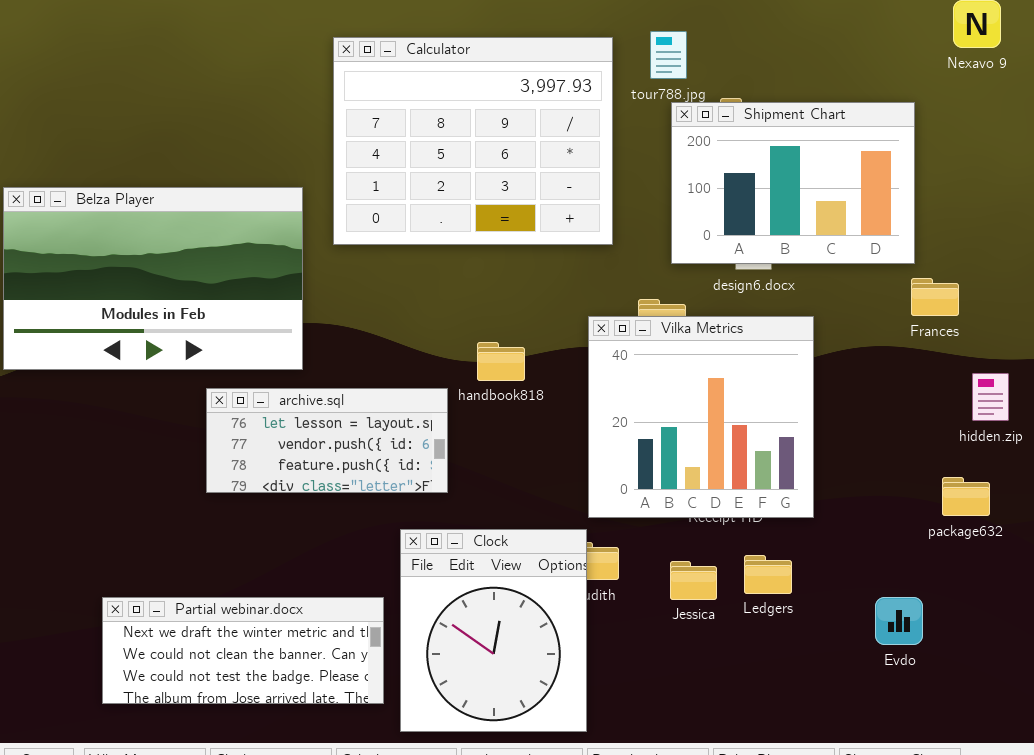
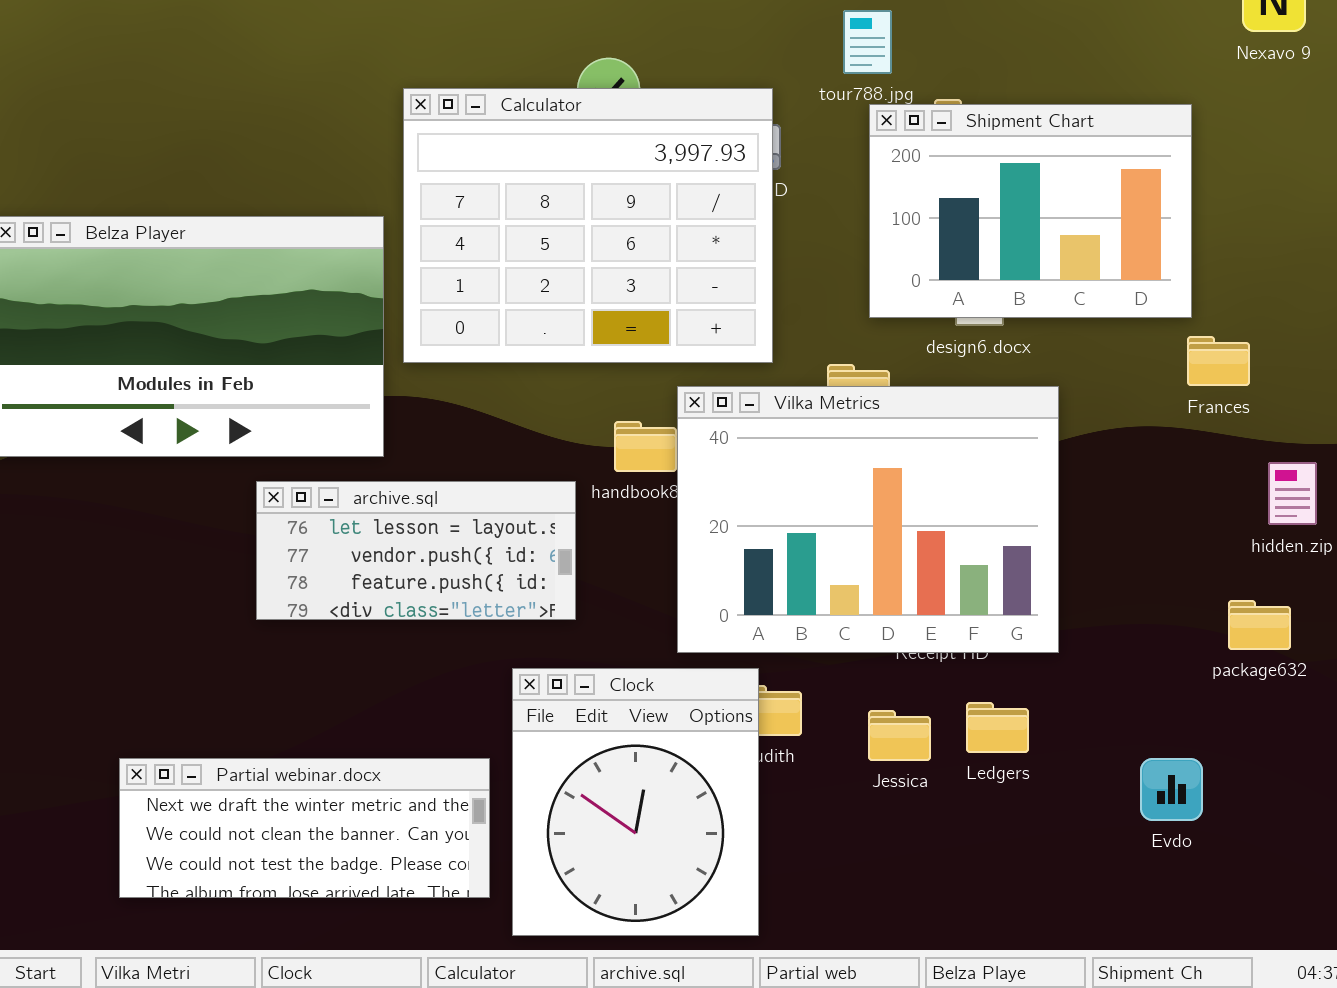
Calculator: [333,37,613,245] -> [403,88,773,363], moved
Vilka Metrics: [588,316,814,518] -> [677,386,1059,653], resized

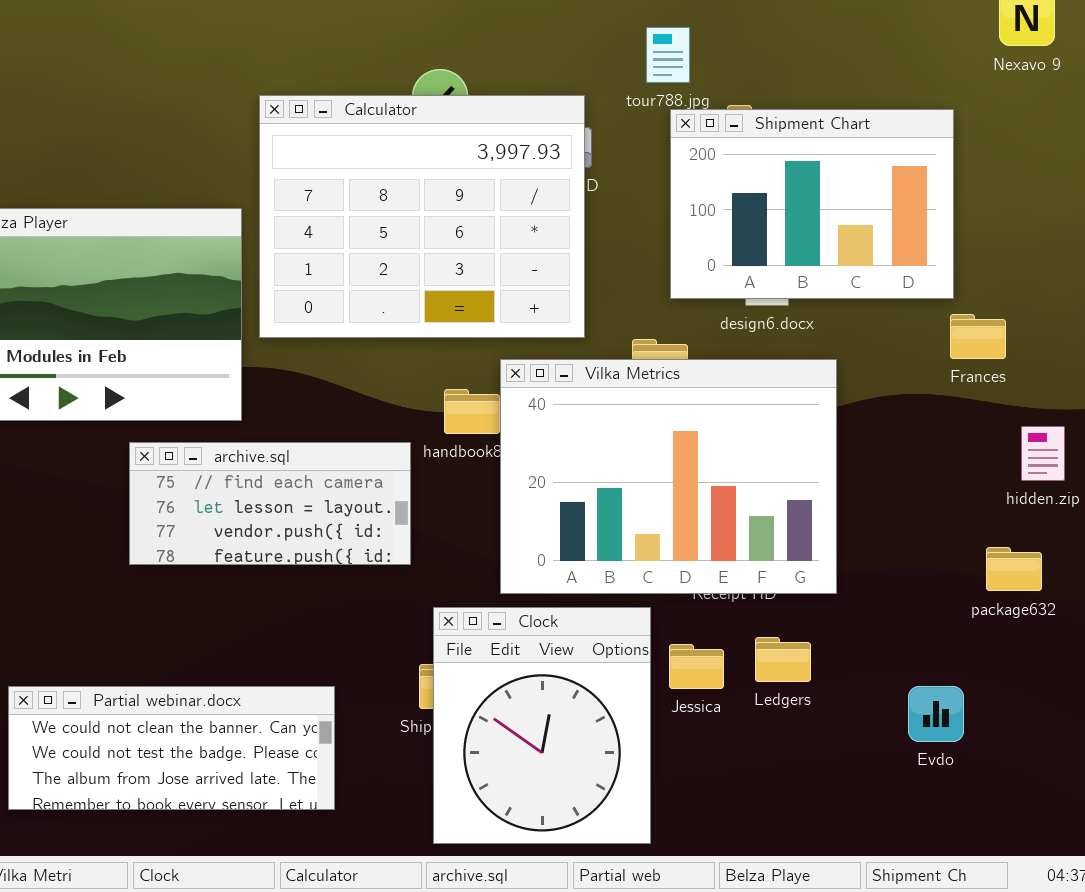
archive.sql: [256,481,576,620] -> [129,442,411,565], scrolled up 1 row
Clock: [512,668,759,936] -> [433,607,651,844], moved
Partial webinar.docx: [119,758,490,898] -> [8,686,335,810], scrolled down 1 row

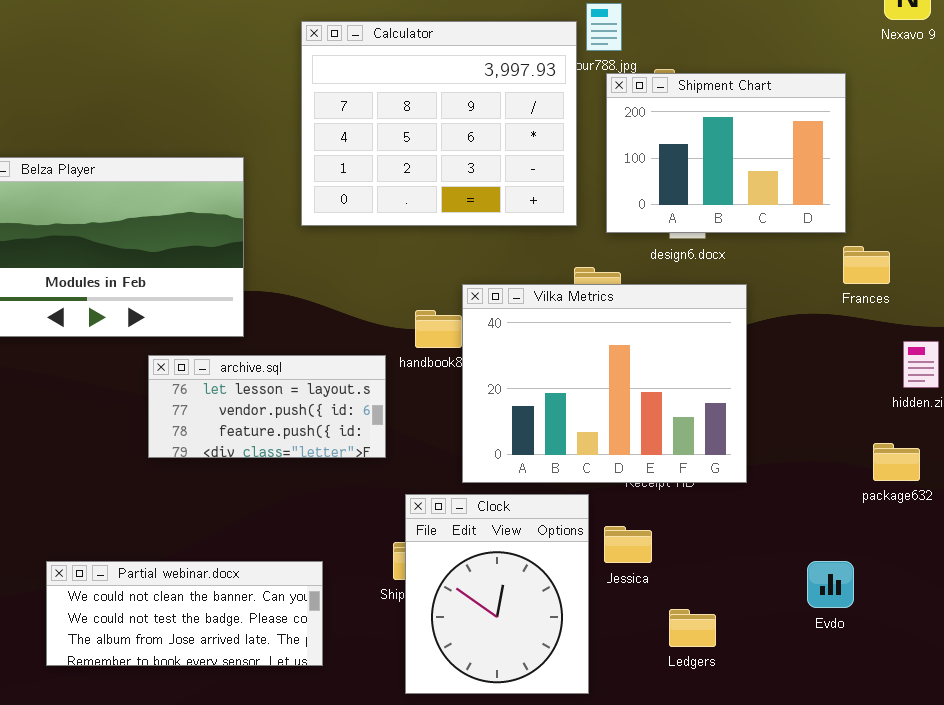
Calculator: [259,95,585,338] -> [301,21,577,226], moved
archive.sql: [129,442,411,565] -> [148,355,386,458], scrolled down 1 row
Ledgers: [755,637,811,682] -> [669,609,716,647], moved

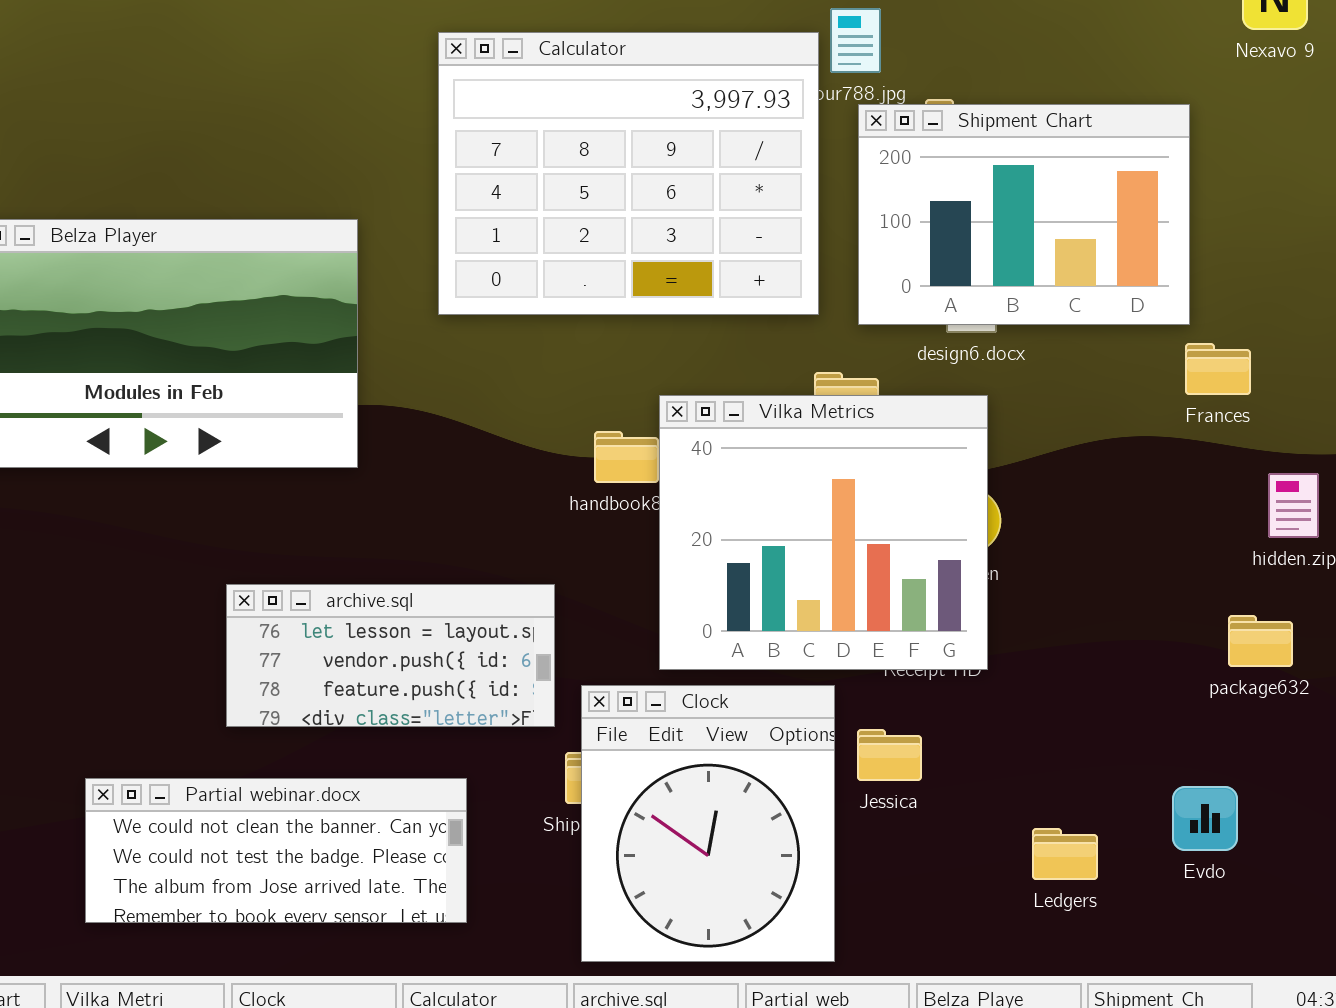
Vilka Metrics: [462,284,747,483] -> [659,395,988,670], resized
archive.sql: [148,355,386,458] -> [226,584,555,727], moved
Evdo: [807,561,854,608] -> [1172,786,1238,851], moved
Ledgers: [669,609,716,647] -> [1032,828,1098,880], moved

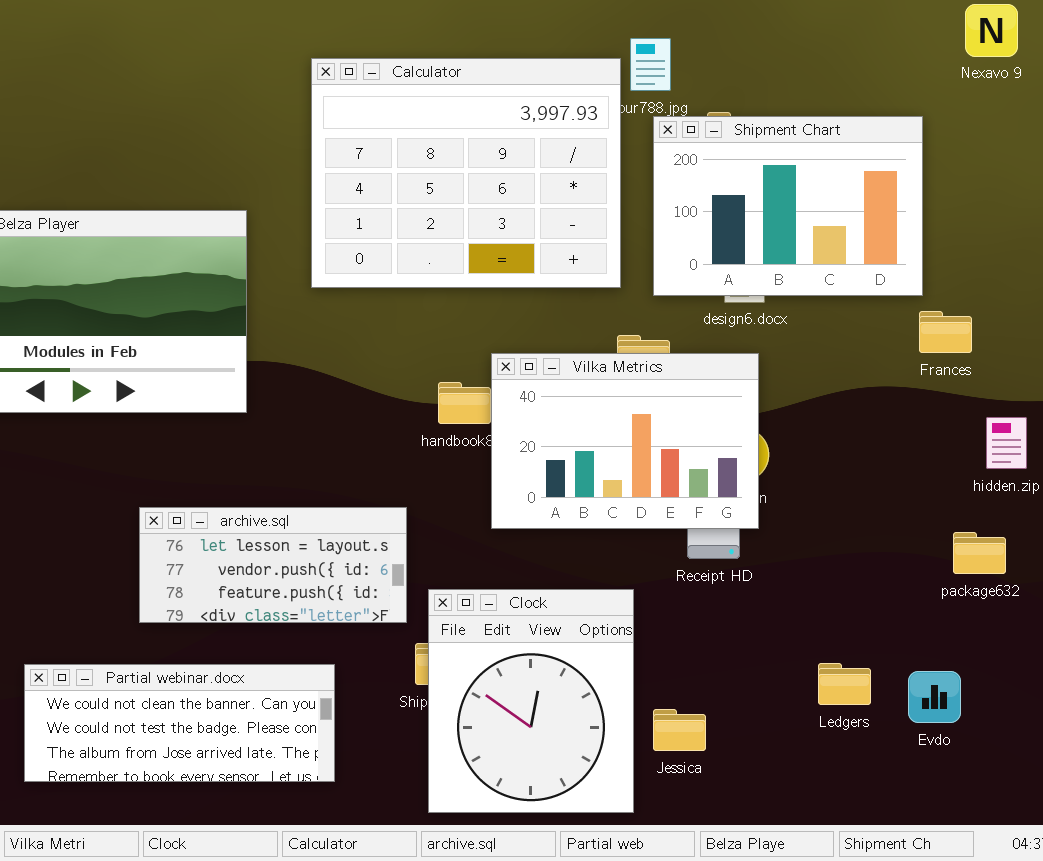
Vilka Metrics: [659,395,988,670] -> [491,353,759,529], resized
Jessica: [857,729,922,781] -> [653,709,706,751], moved
Ledgers: [1032,828,1098,880] -> [818,663,871,705], moved

